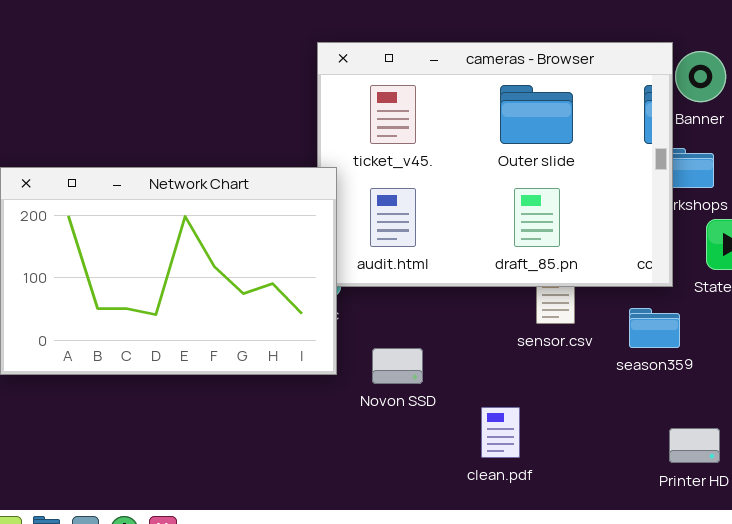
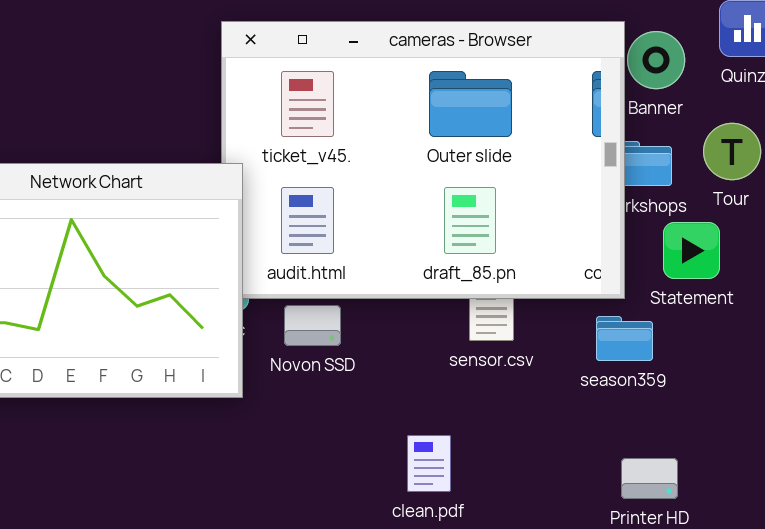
season359: [629,308,680,348] -> [596,316,653,361], moved
Novon SSD: [372,348,423,384] -> [284,305,341,346], moved

